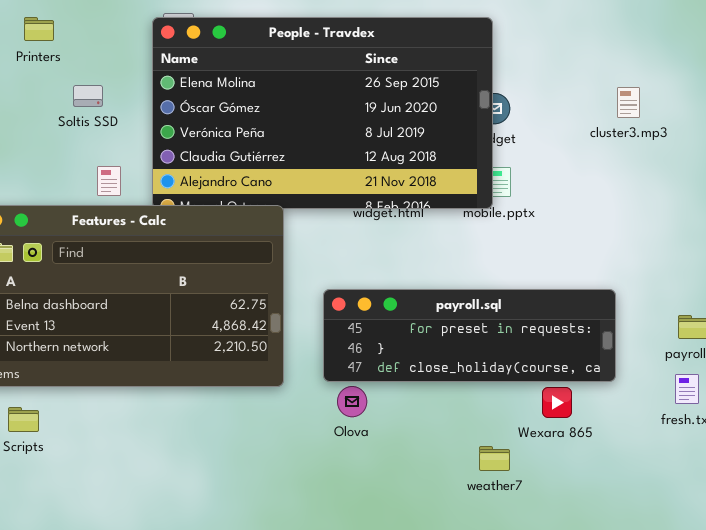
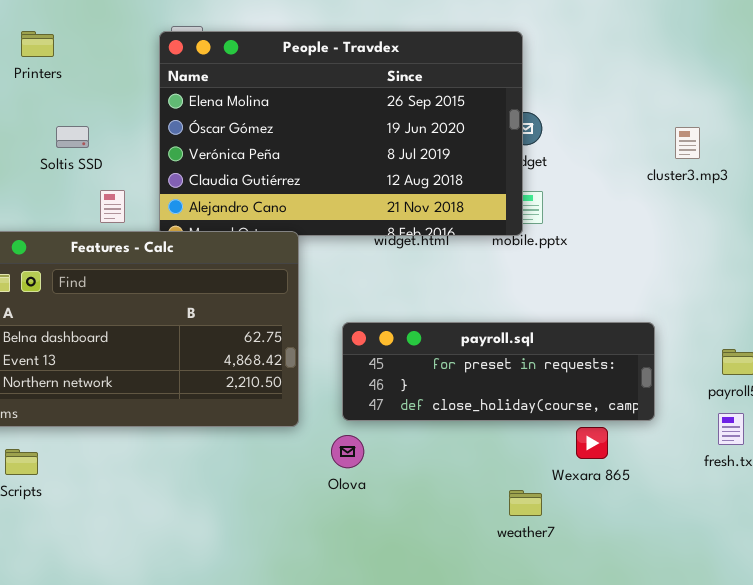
Soltis SSD: [73,85,103,107] -> [56,126,89,148], moved
cluster3.mp3: [617,87,640,118] -> [675,127,700,159], moved
Olova: [337,386,367,417] -> [331,435,364,468], moved

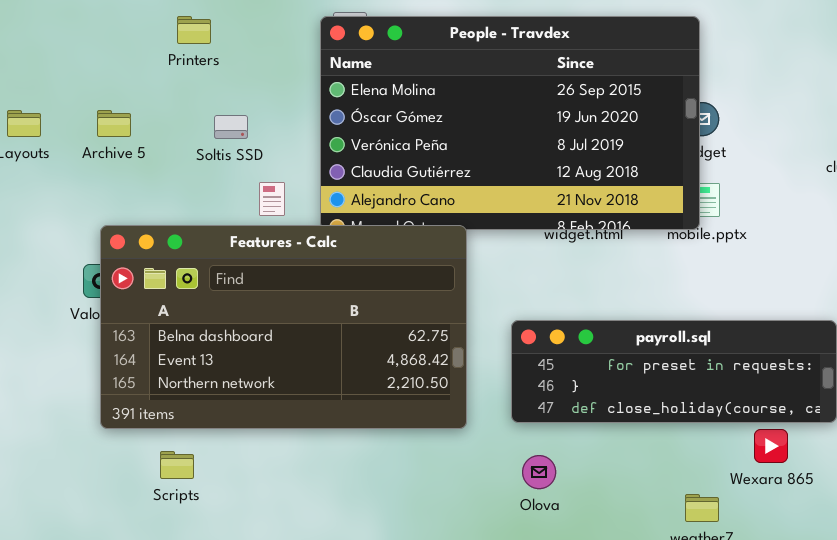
Olova: [331,435,364,468] -> [522,455,556,489], moved

